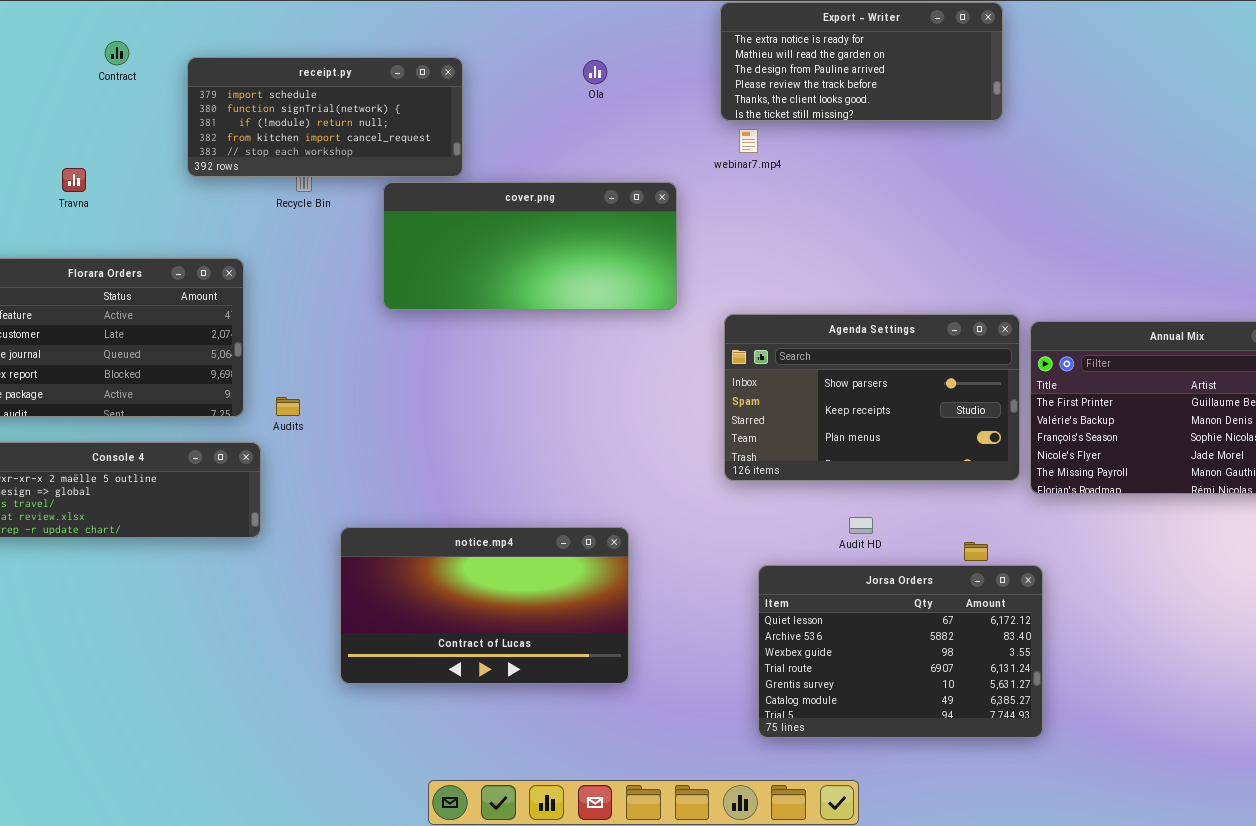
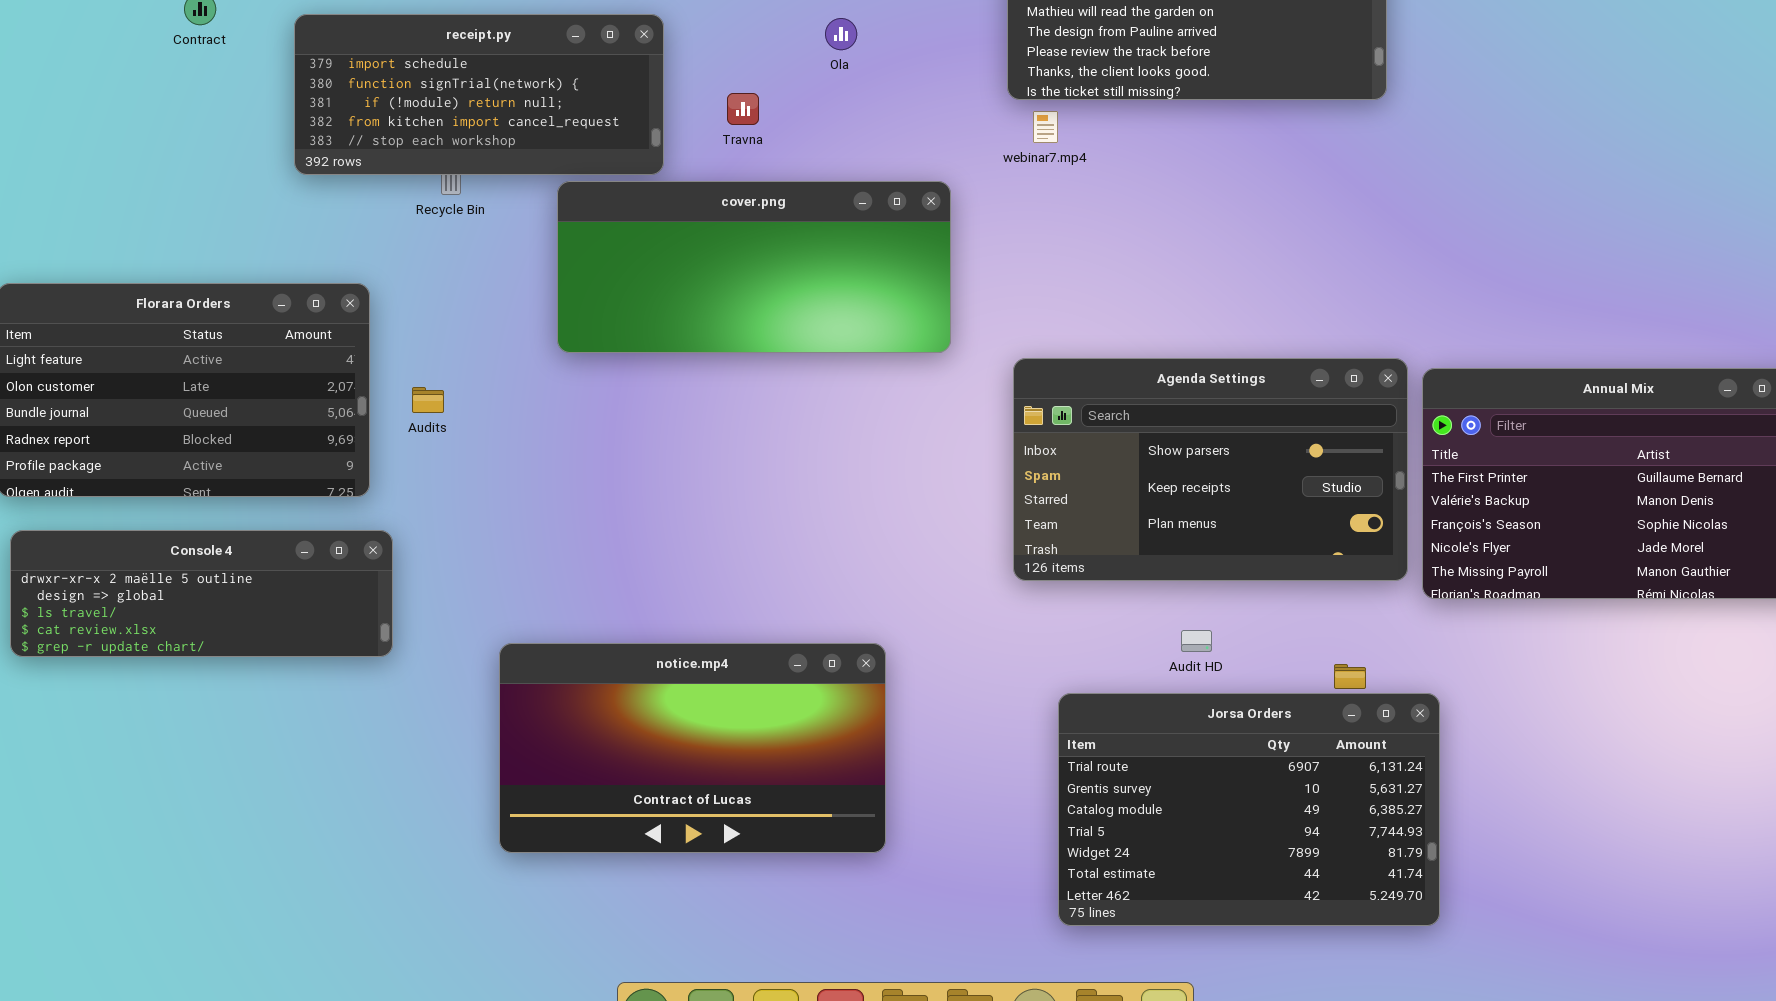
Travna: [62,168,86,192] -> [727,93,759,125], moved
Audits: [276,397,300,416] -> [412,387,444,413], moved
Jorsa Orders: [758,565,1043,738] -> [1058,693,1440,926], scrolled down 3 rows

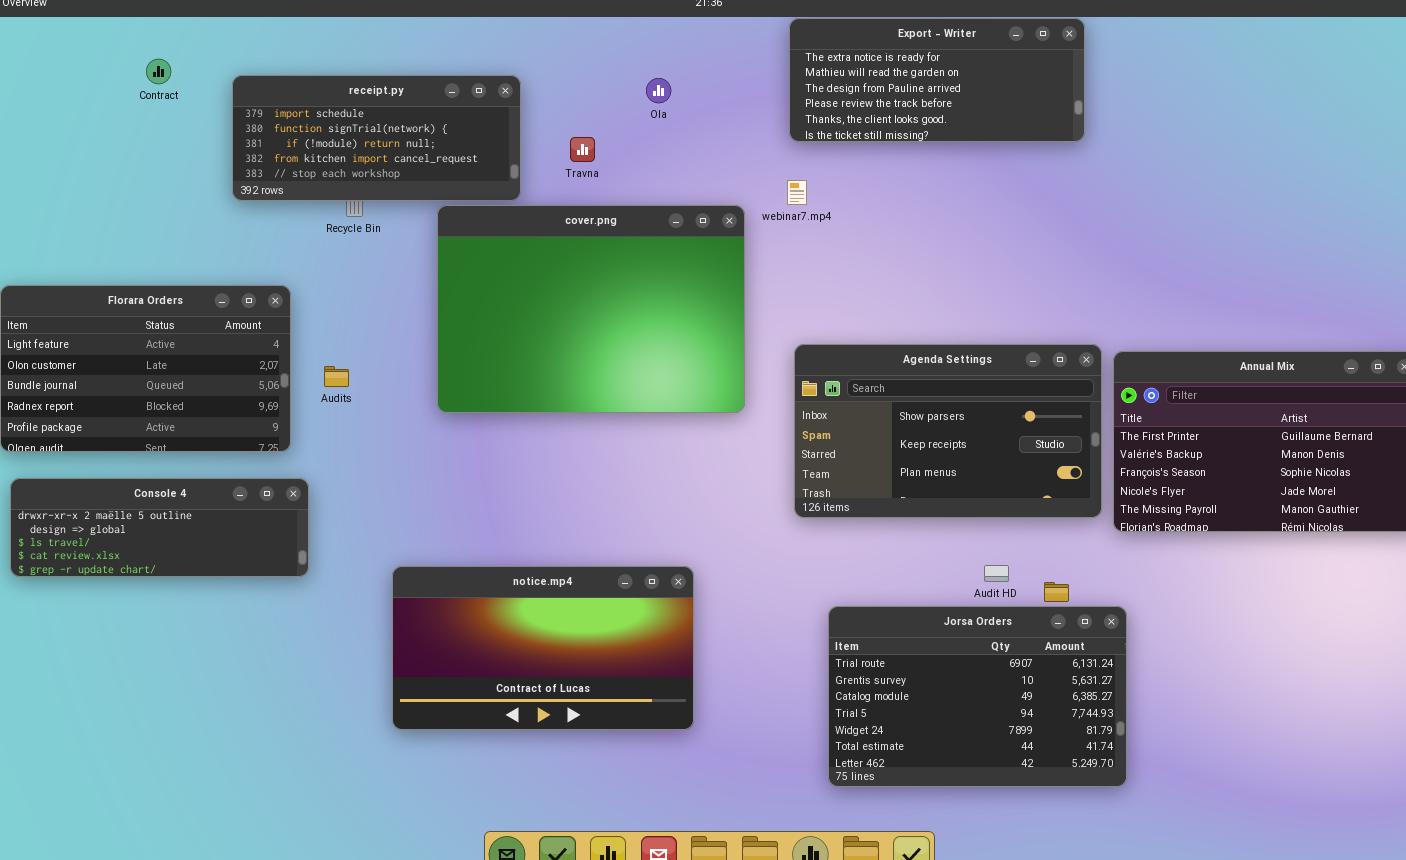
webinar7.mp4: [1033,111,1058,143] -> [787,180,807,205], moved
cover.png: [557,181,951,353] -> [437,205,745,413], resized
Audit HD: [1181,630,1212,652] -> [984,565,1009,582], moved

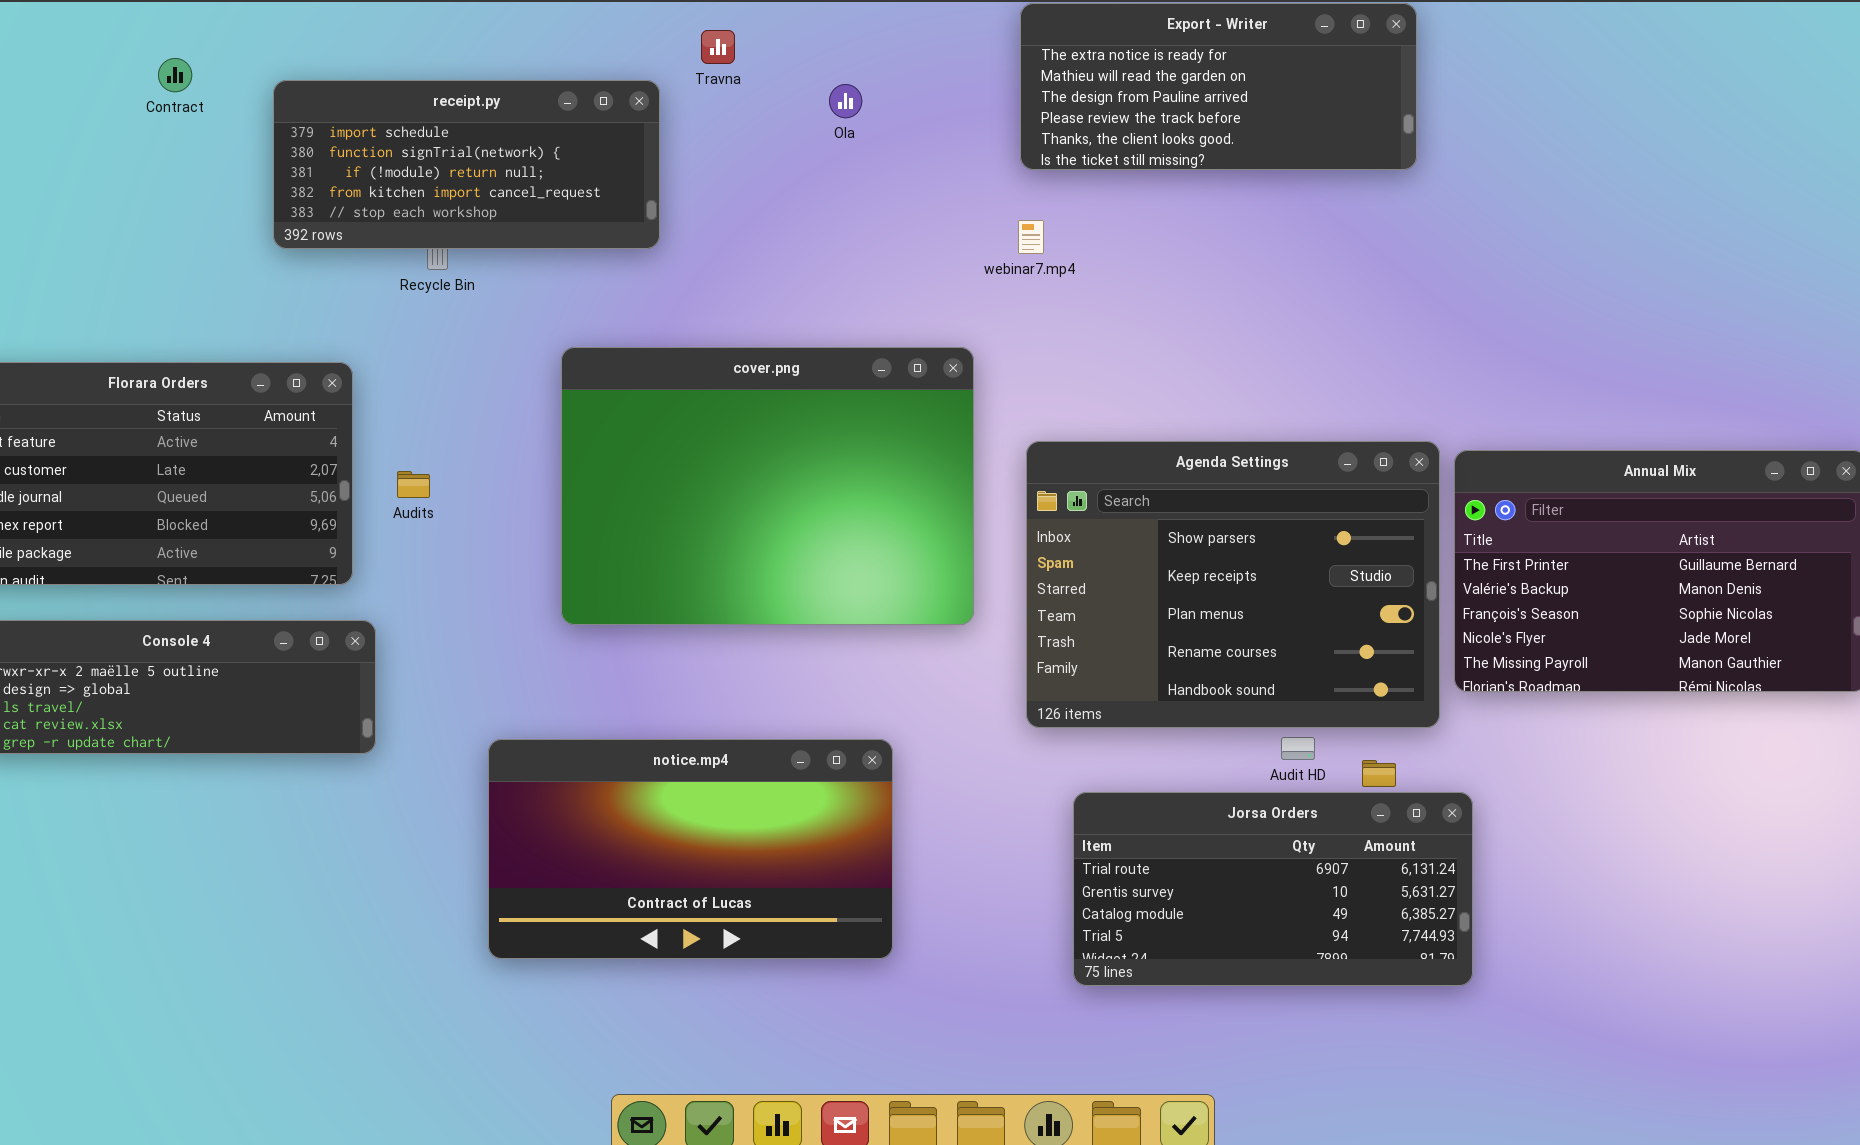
Travna: [570,137,595,162] -> [701,30,735,64], moved
cover.png: [437,205,745,413] -> [561,347,974,625], moved
Agenda Settings: [794,344,1102,518] -> [1026,441,1440,728], resized
Jorsa Orders: [828,606,1127,787] -> [1073,792,1473,986], resized

